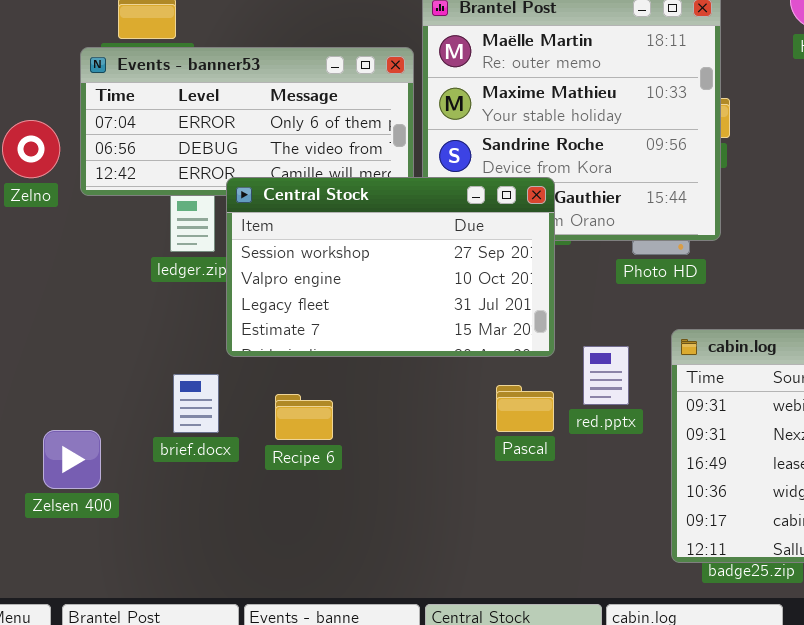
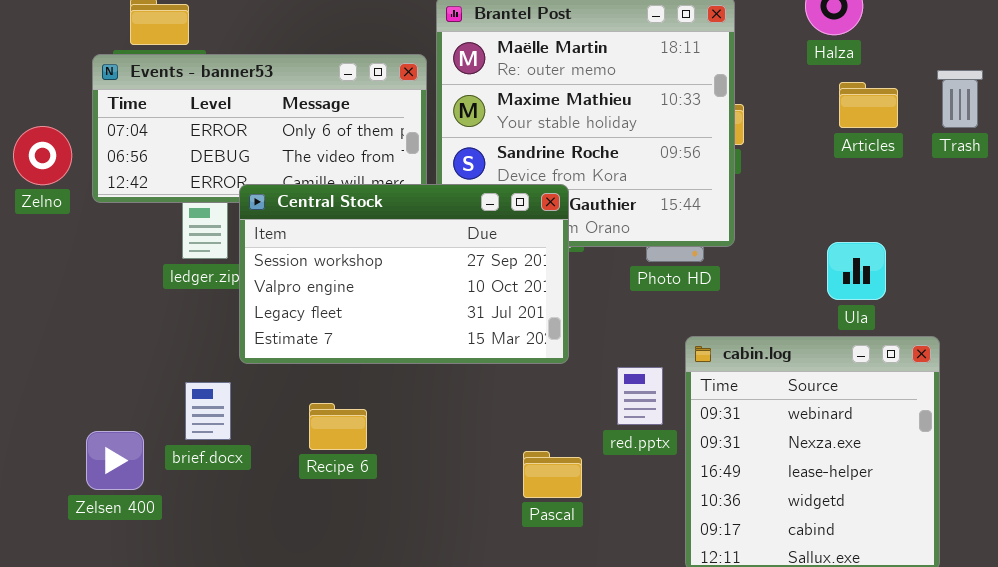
red.pptx: [583,346,629,405] -> [617,367,663,425], moved
Pascal: [496,385,554,432] -> [523,451,582,498], moved
Recipe 6: [275,394,333,440] -> [309,403,367,450], moved
Zelsen 400: [43,430,101,489] -> [86,431,144,490], moved

